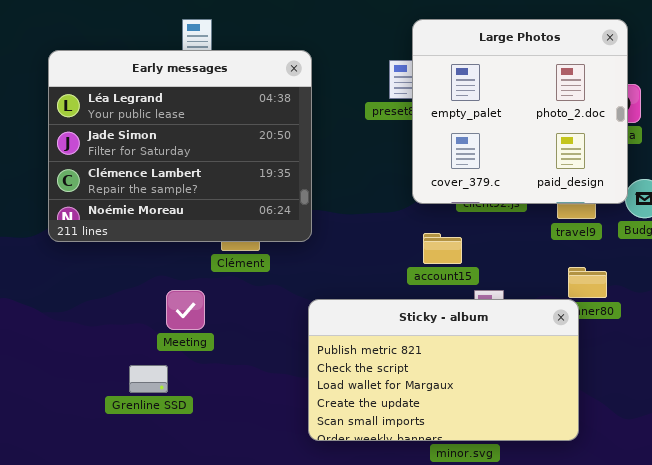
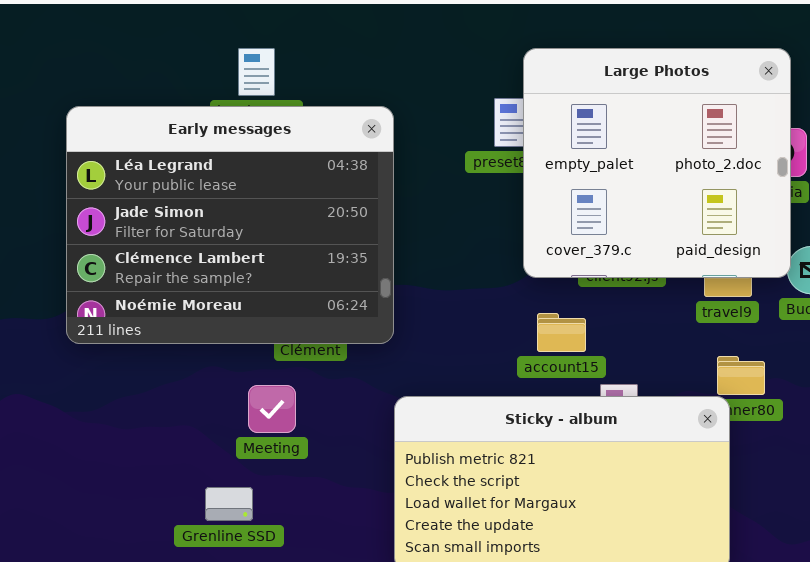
Early messages: [48,50,312,242] -> [66,106,394,344], moved
Meeting: [166,290,205,330] -> [248,385,296,433], moved
Grenline SSD: [129,365,168,393] -> [205,487,253,521], moved

